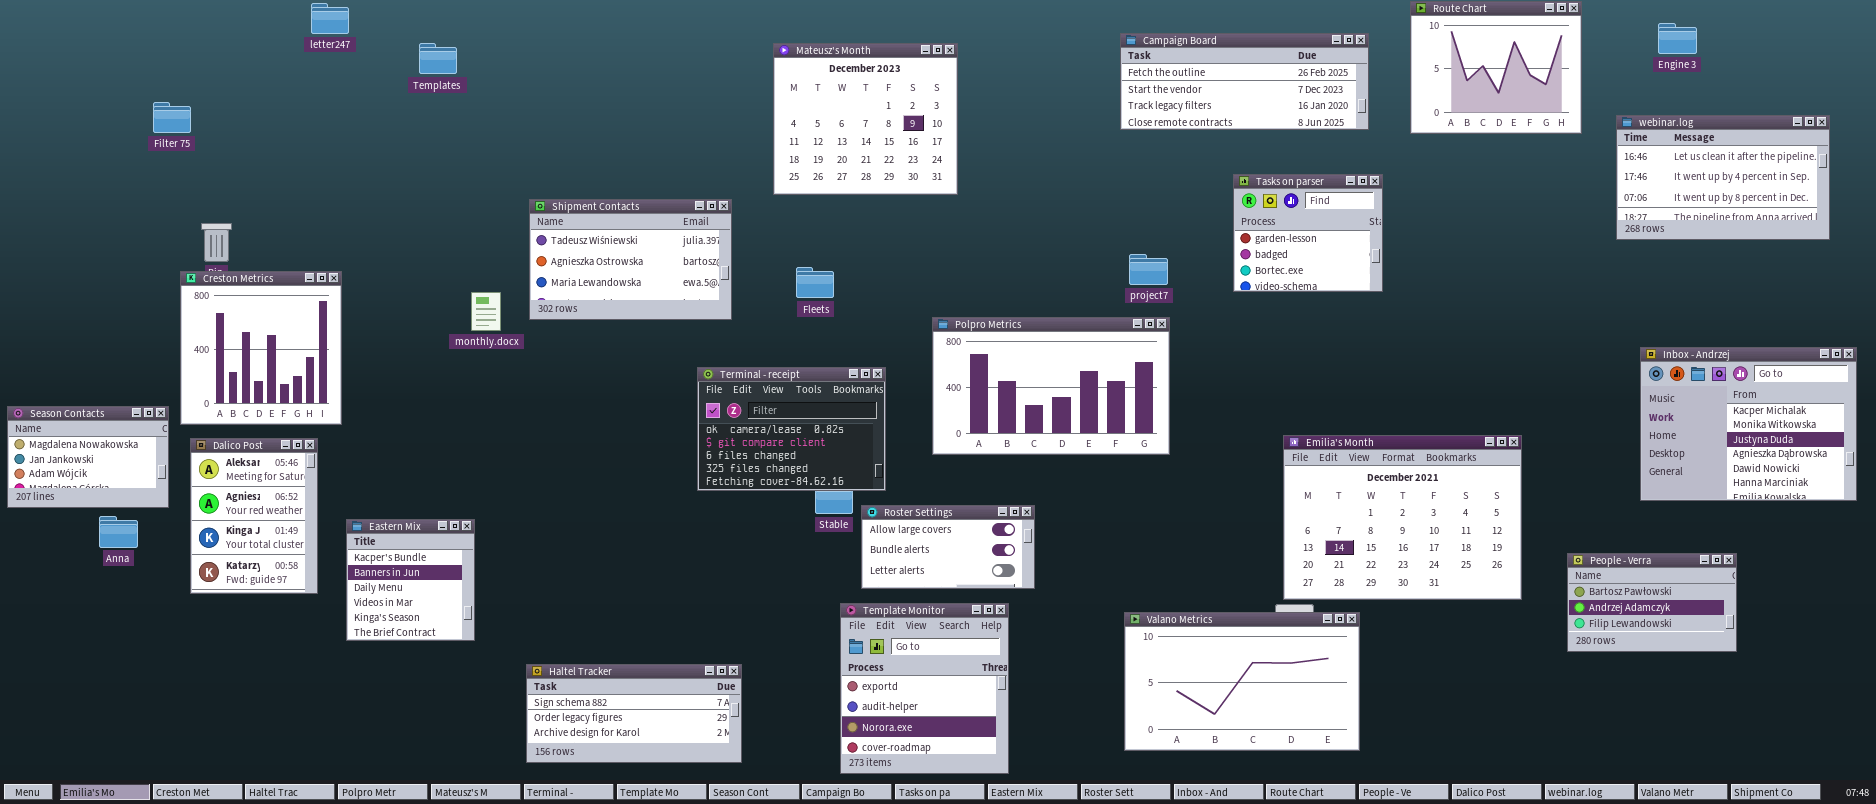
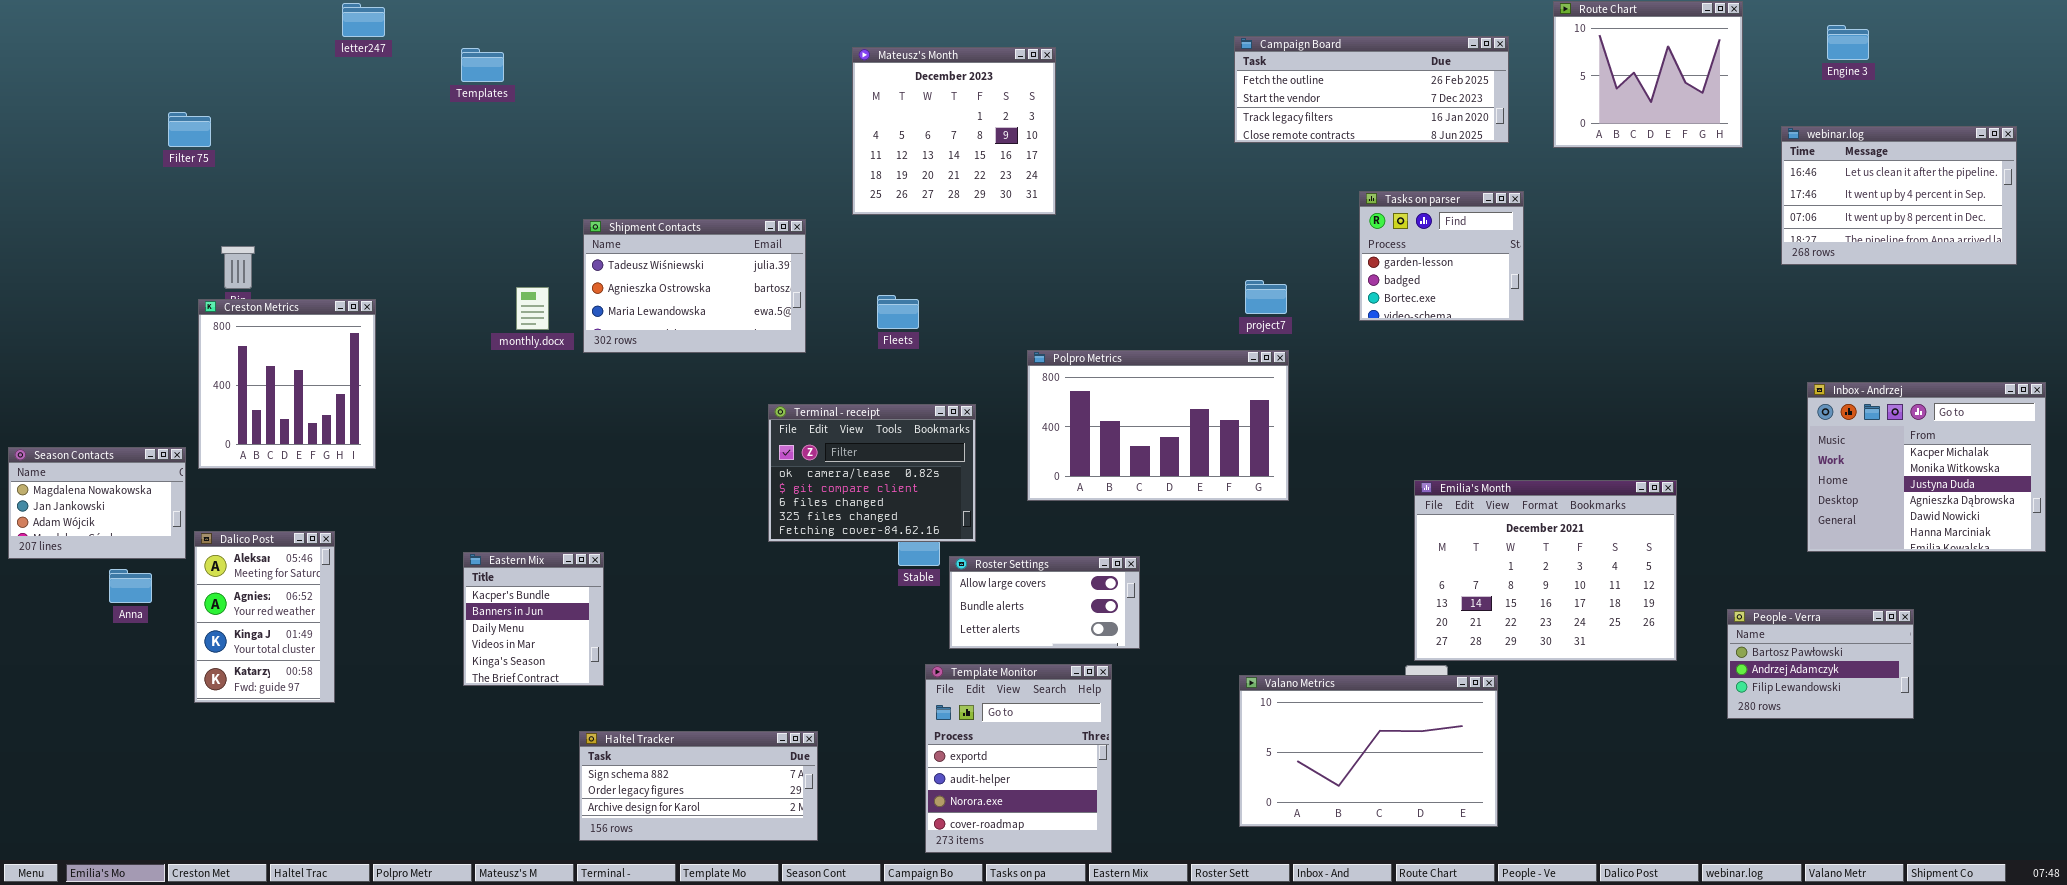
monthly.docx: [471,292,501,331] -> [516,287,549,330], moved
Dalico Post: [190,438,318,594] -> [194,531,335,703], moved
Eastern Mix: [346,519,475,641] -> [463,552,604,686], moved

